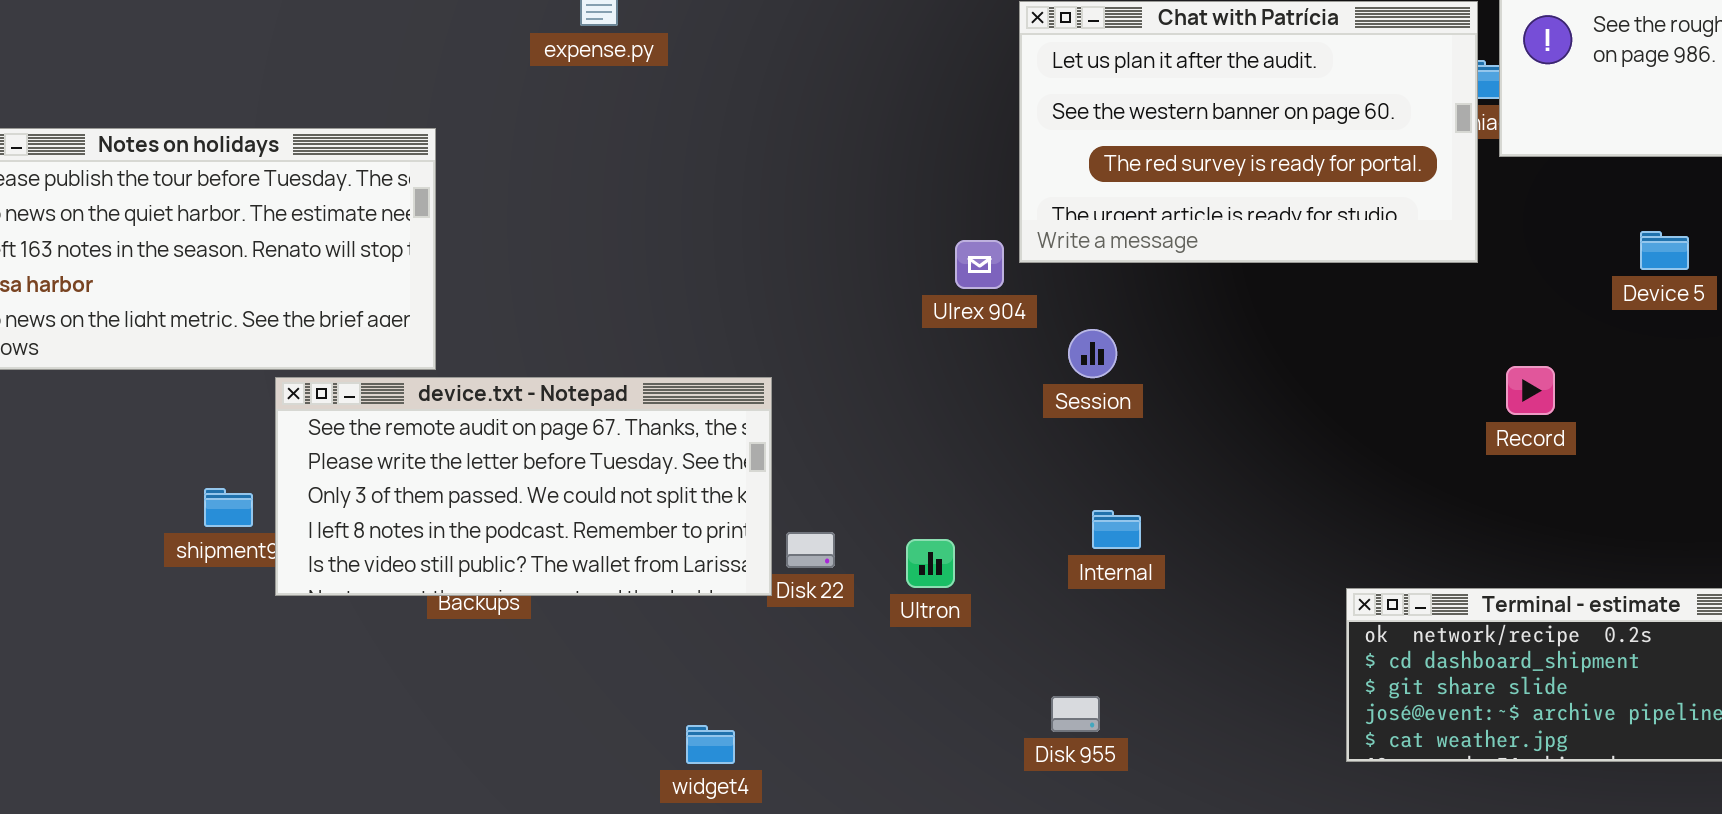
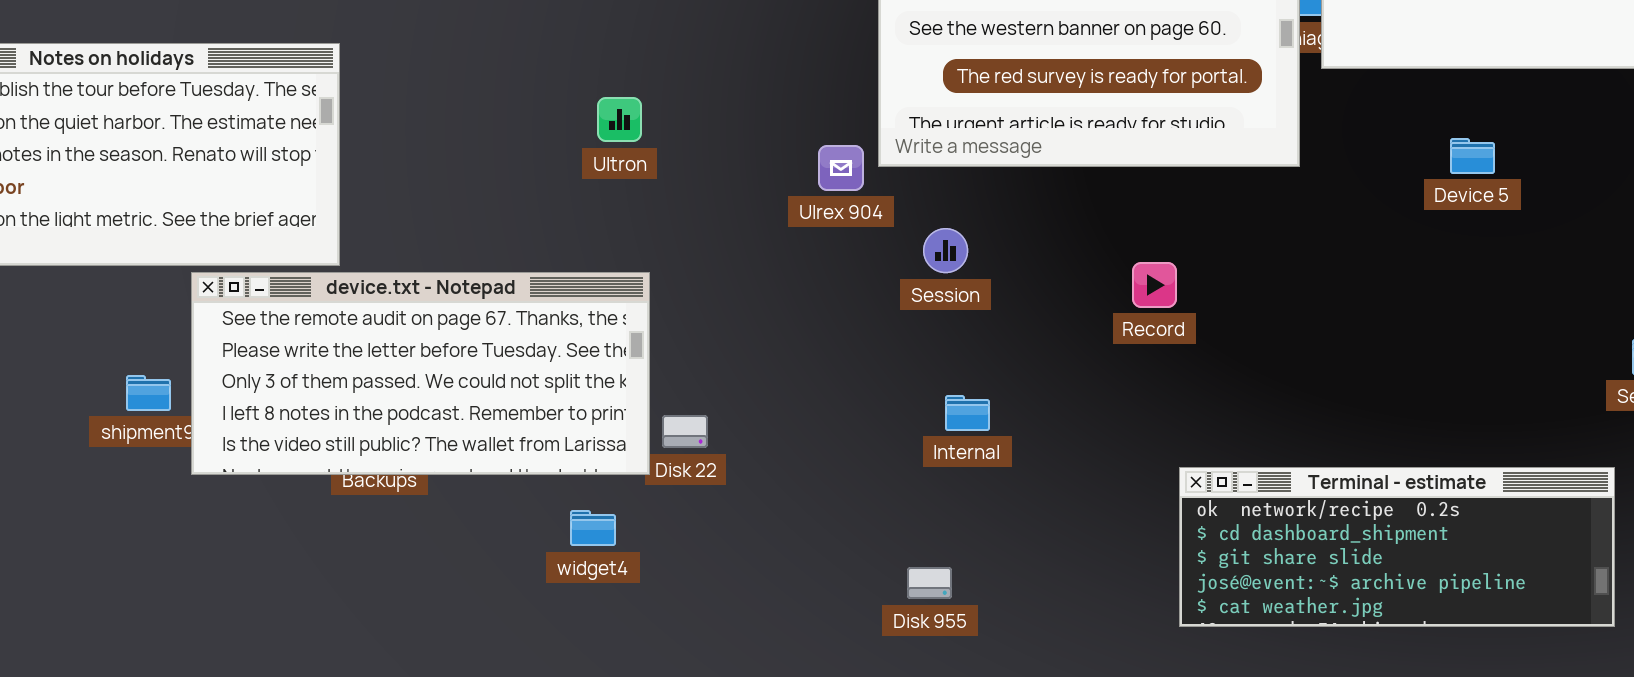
Record: [1506,366,1555,415] -> [1132,262,1177,308], moved
Ultron: [906,539,955,588] -> [597,97,642,142], moved
widget4: [686,725,735,764] -> [570,510,616,546], moved

